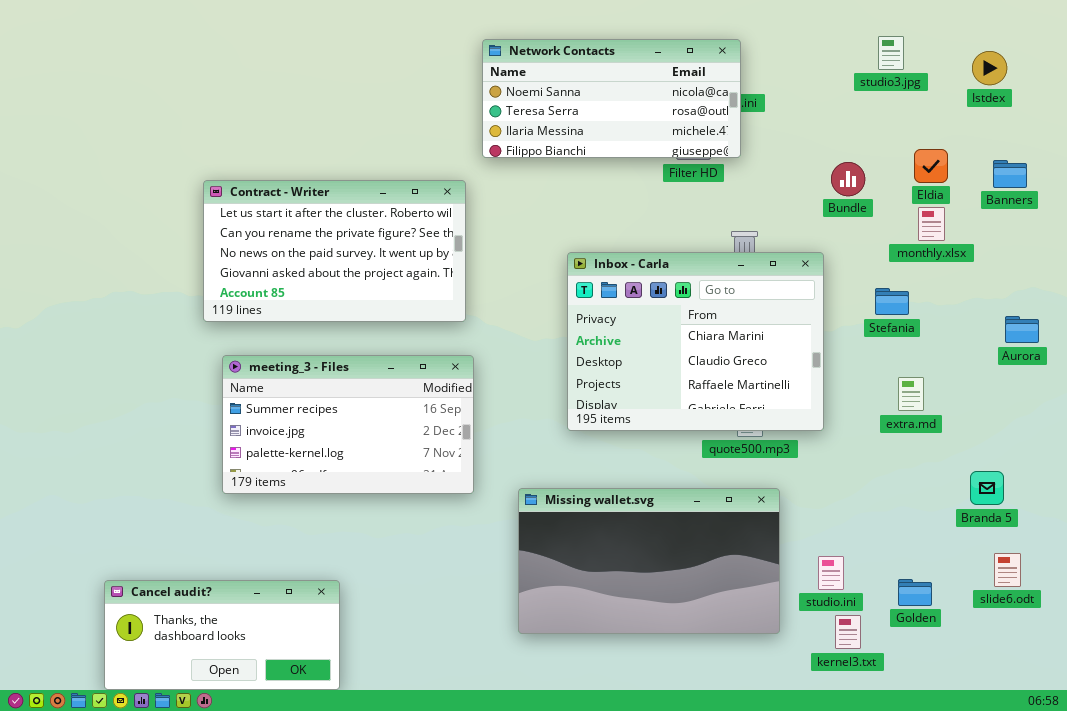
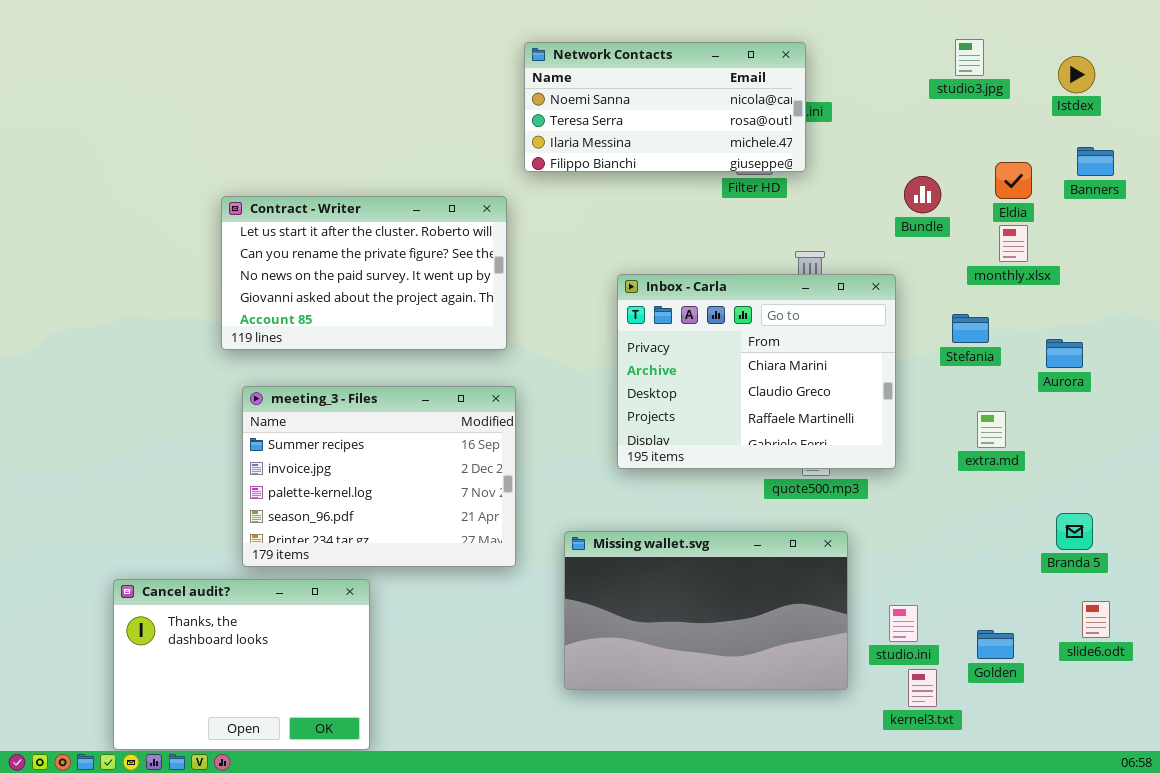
Banners: [993,160,1027,188] -> [1077,147,1114,176], moved
Aurora: [1005,316,1039,343] -> [1046,339,1083,368], moved
meeting_3 - Files: [222,355,474,494] -> [242,386,516,567], resized
Cancel audit?: [104,580,340,690] -> [113,579,370,750], resized

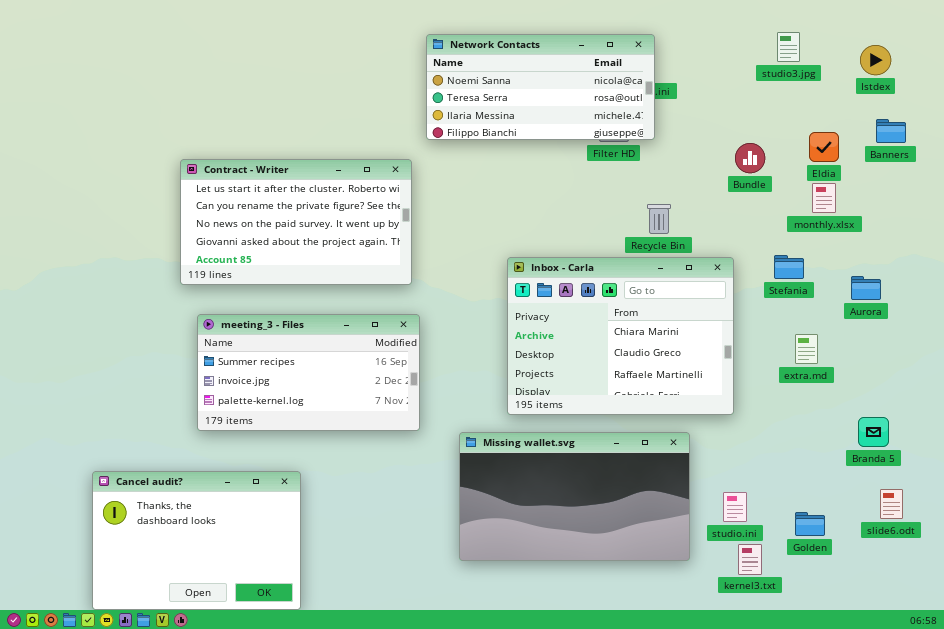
Inbox - Carla: [617,274,896,469] -> [507,257,734,415], moved
meeting_3 - Files: [242,386,516,567] -> [197,314,420,431], resized

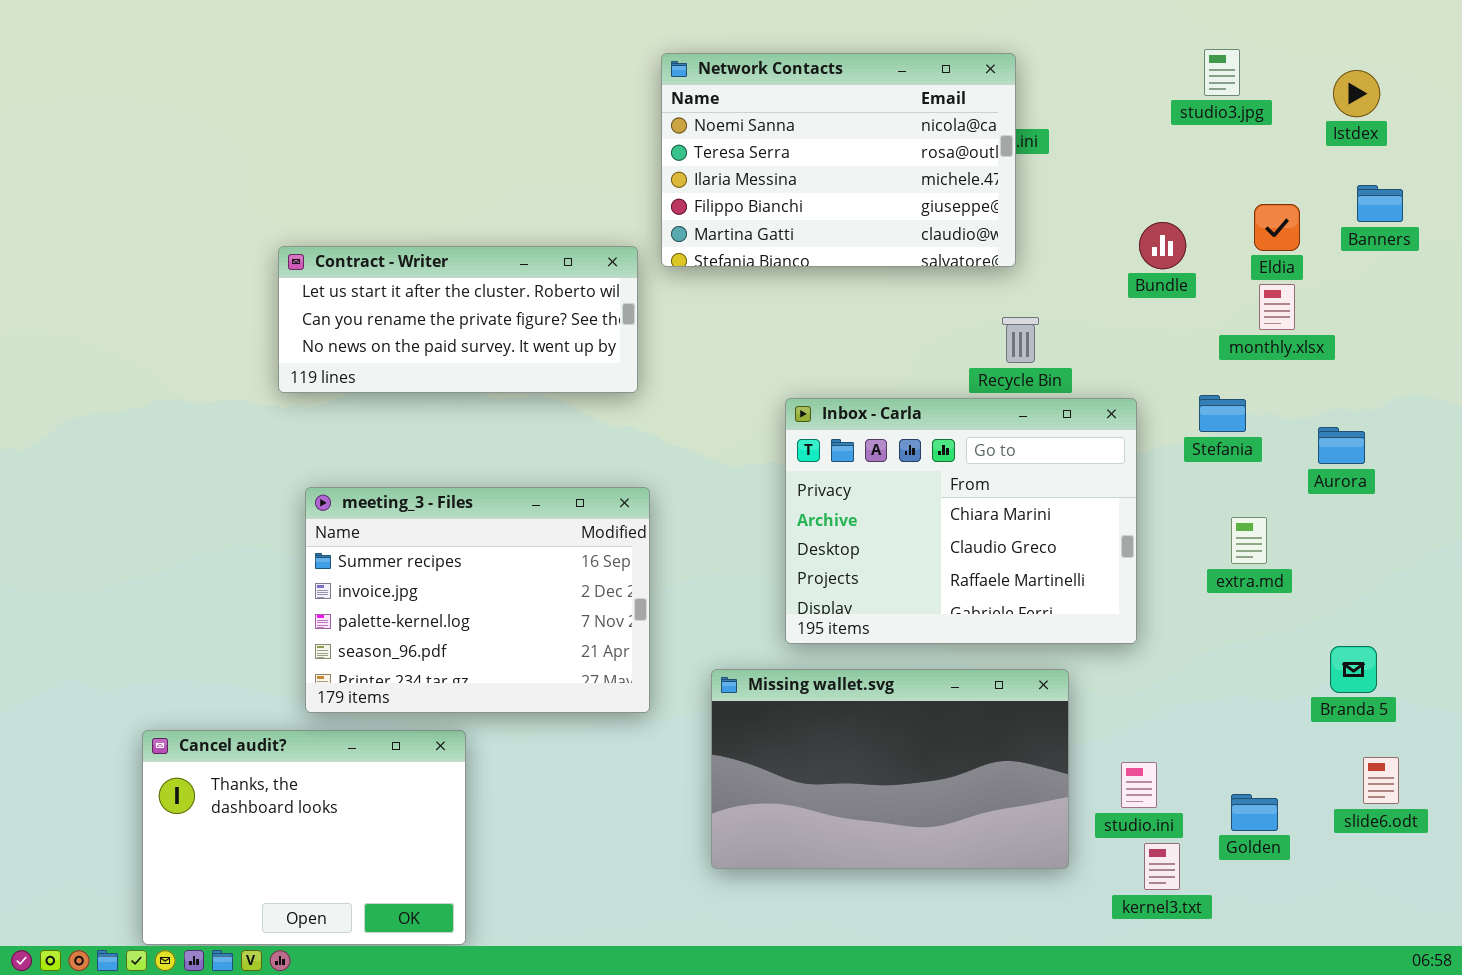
Network Contacts: [426,34,655,140] -> [661,53,1016,267], resized
Contract - Writer: [180,159,412,285] -> [278,246,638,393], resized
meeting_3 - Files: [197,314,420,431] -> [305,487,650,713], resized

